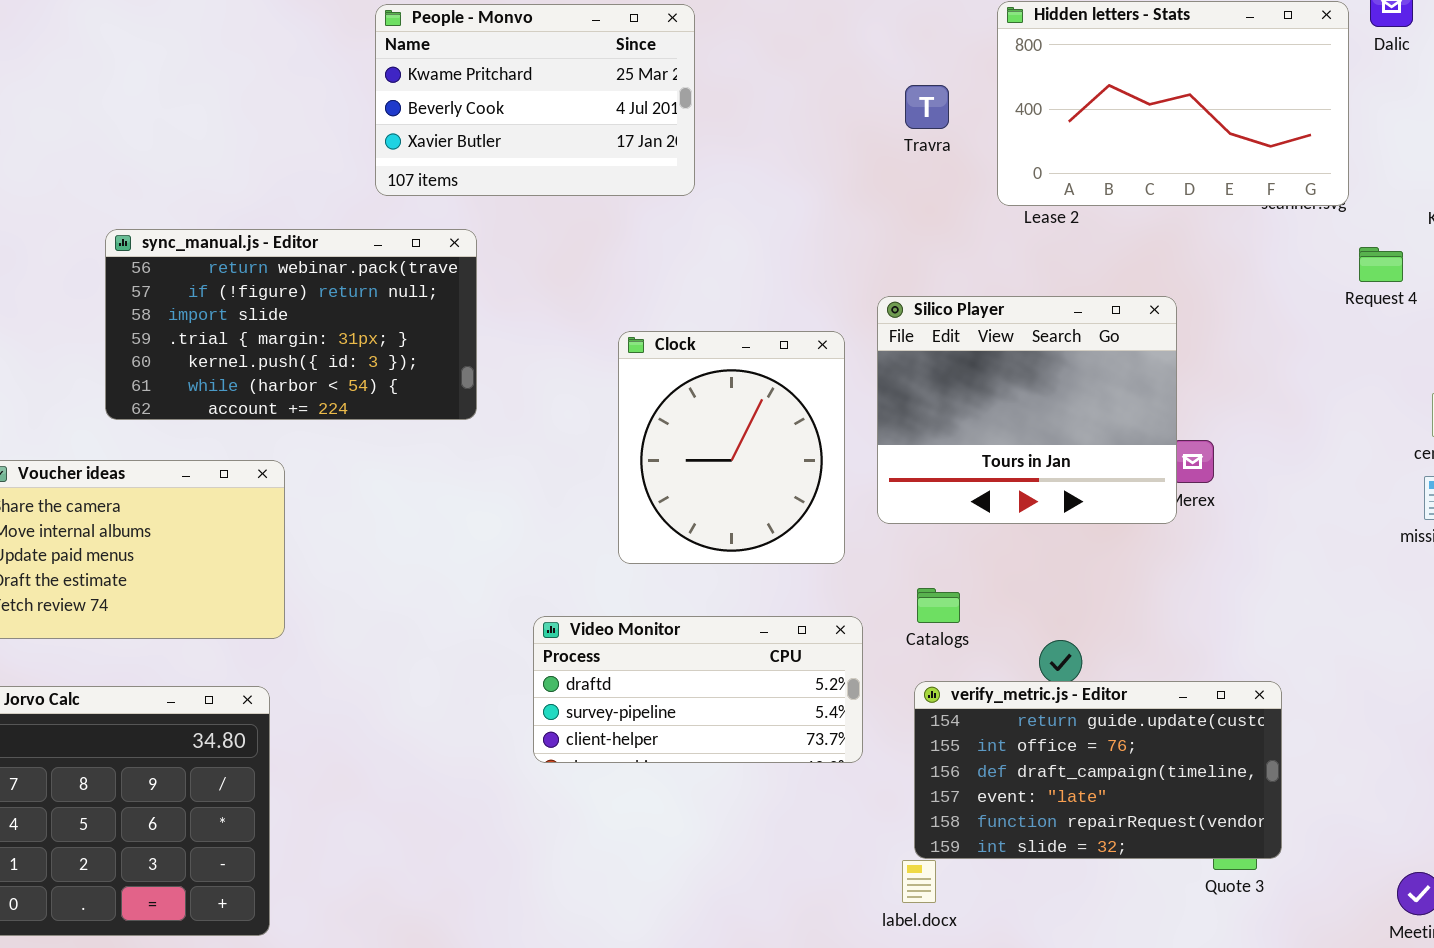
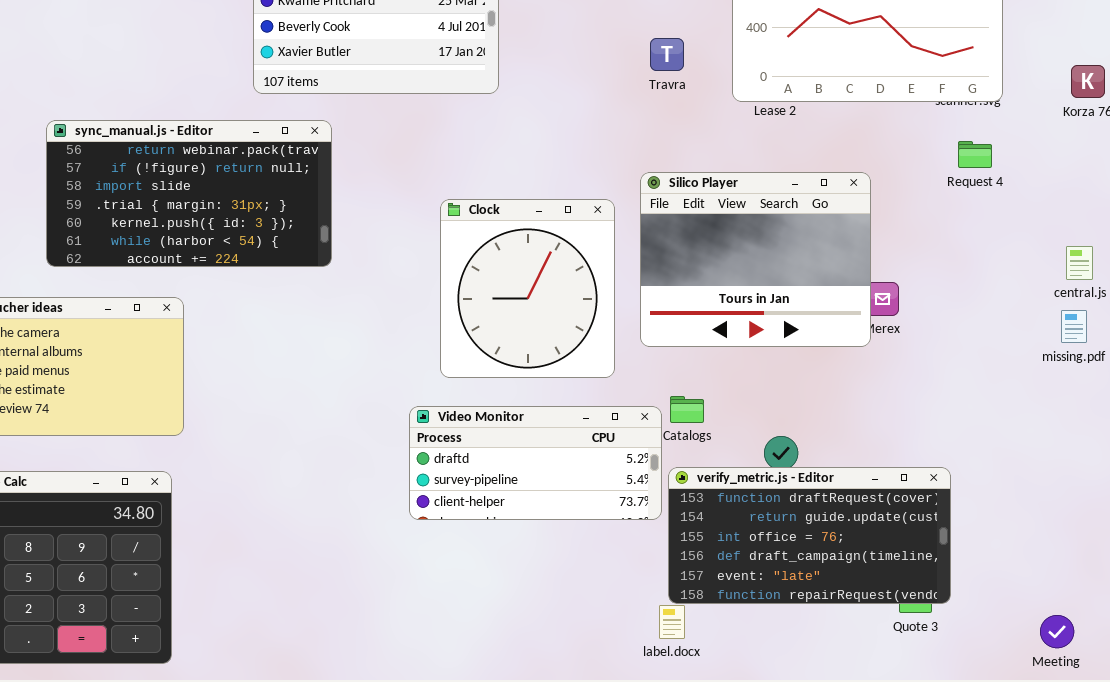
Travra: [905,85,949,129] -> [650,38,684,71], moved
Request 4: [1359,247,1403,282] -> [958,141,992,168], moved
Video Monitor: [533,616,863,763] -> [409,406,662,520], moved
verify_metric.js - Editor: [914,681,1282,859] -> [668,467,951,604], scrolled up 1 row

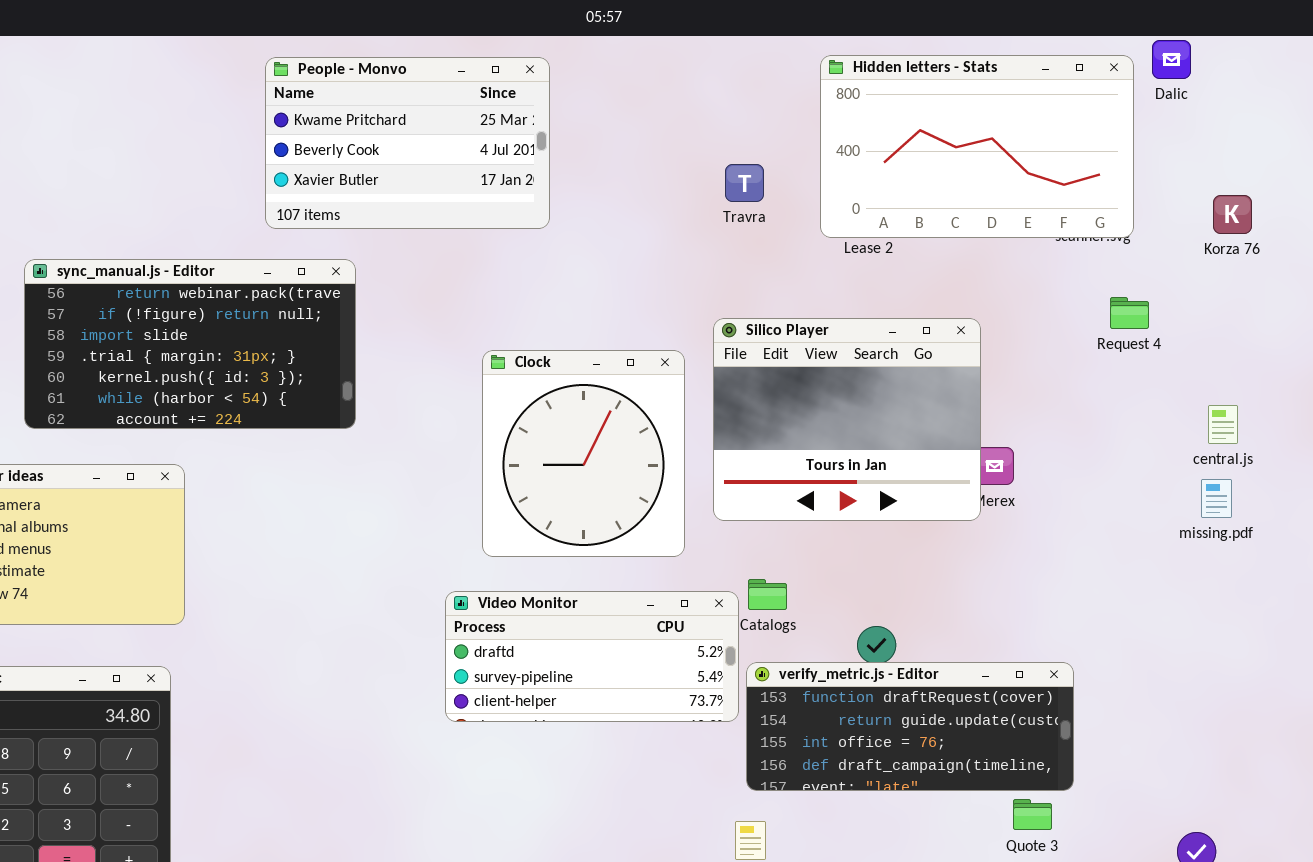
Request 4: [958,141,992,168] -> [1110,297,1149,329], moved
verify_metric.js - Editor: [668,467,951,604] -> [746,662,1074,791], resized

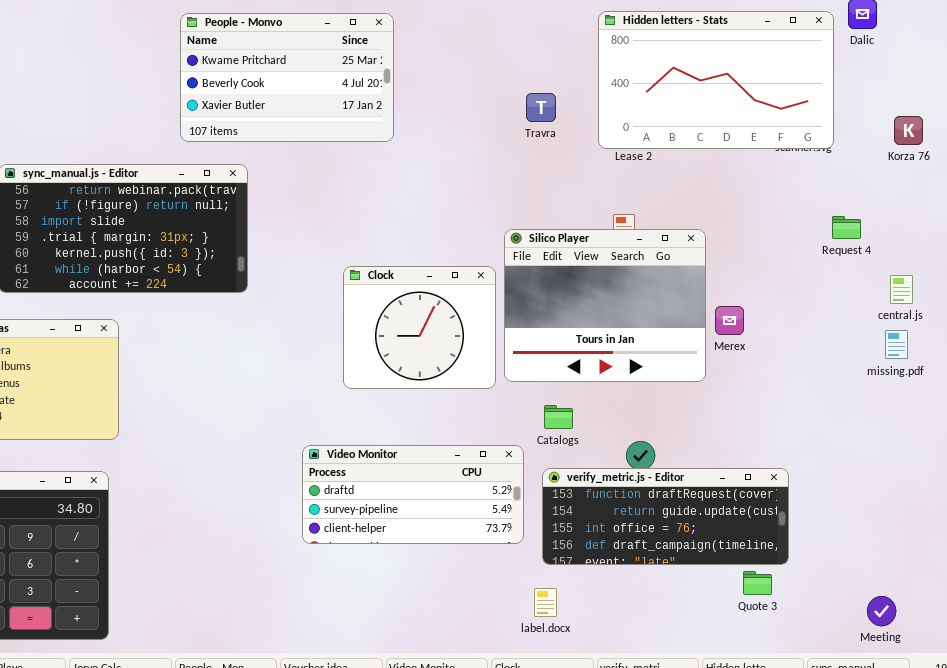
Request 4: [1110,297,1149,329] -> [832,216,861,239], moved
Silico Player: [713,318,981,521] -> [504,229,706,382], moved
Clock: [482,350,685,557] -> [343,266,496,389], resized
Video Monitor: [445,591,739,722] -> [302,445,524,544], moved

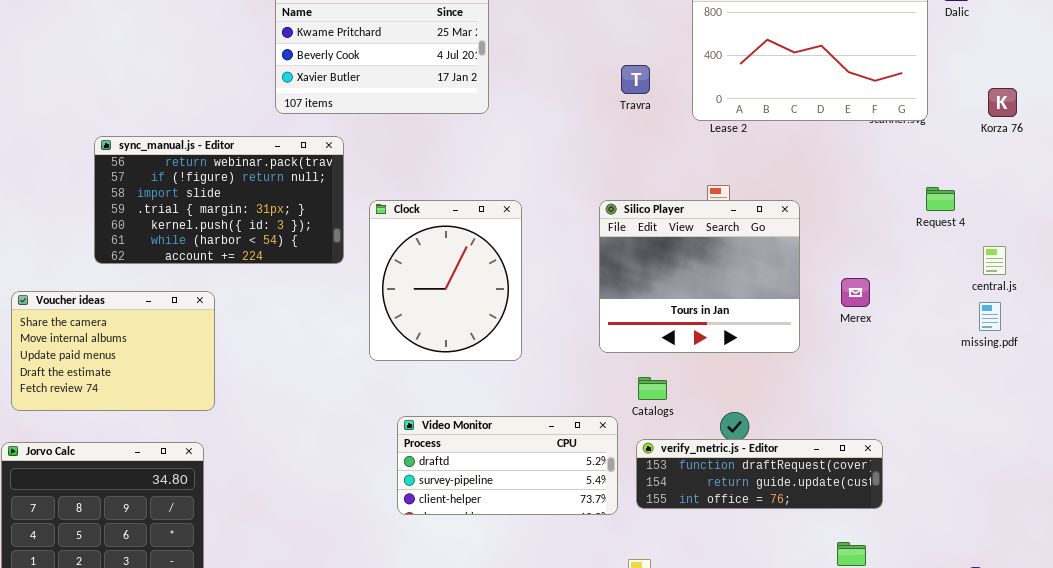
Clock: [343,266,496,389] -> [369,200,522,361], moved, resized
Merex: [715,306,744,335] -> [841,278,870,307], moved
verify_metric.js - Editor: [542,468,789,565] -> [636,439,883,509], resized

